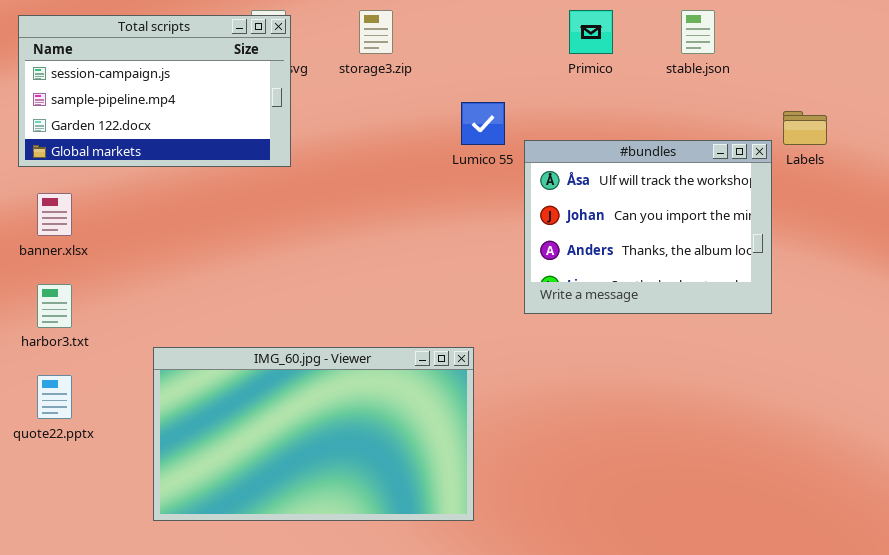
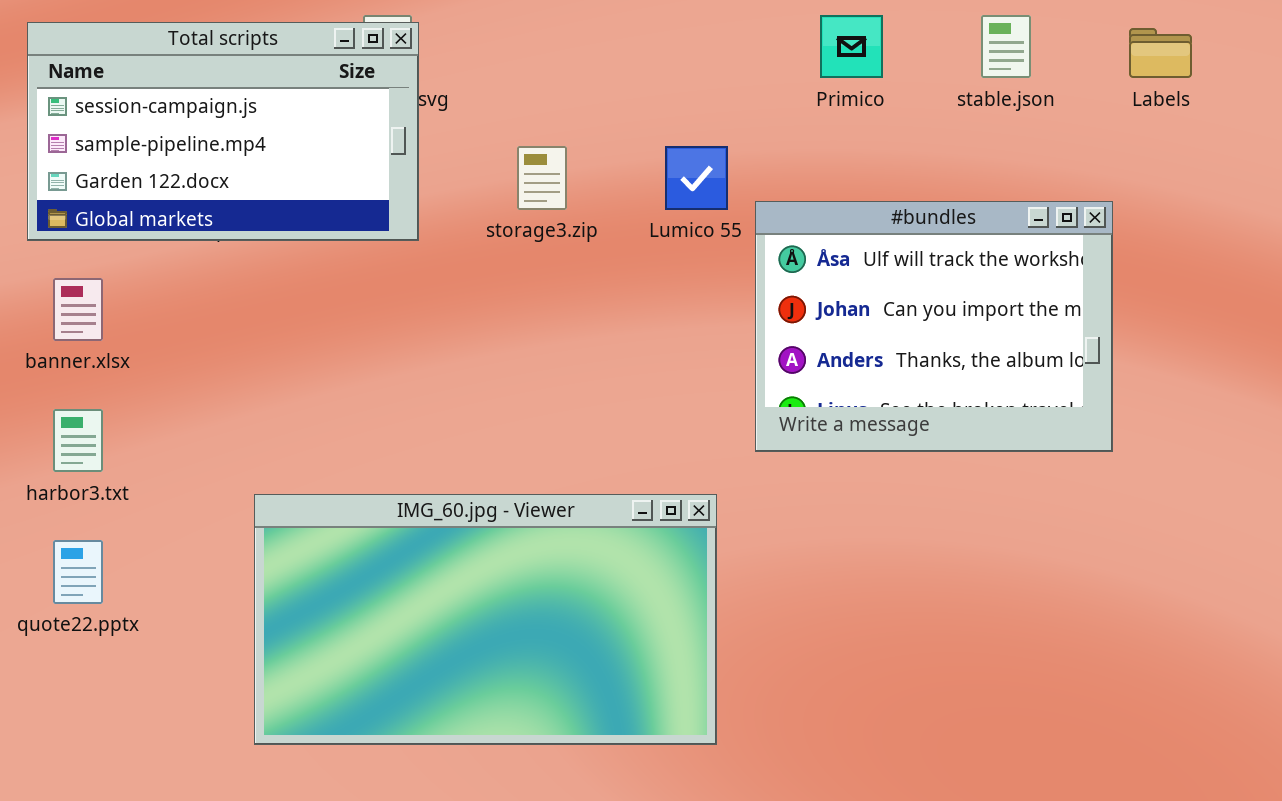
storage3.zip: [359,10,393,54] -> [517,146,567,210], moved
Labels: [783,111,827,145] -> [1129,28,1192,78], moved
IMG_60.jpg - Viewer: [153,347,474,521] -> [254,494,717,745], moved

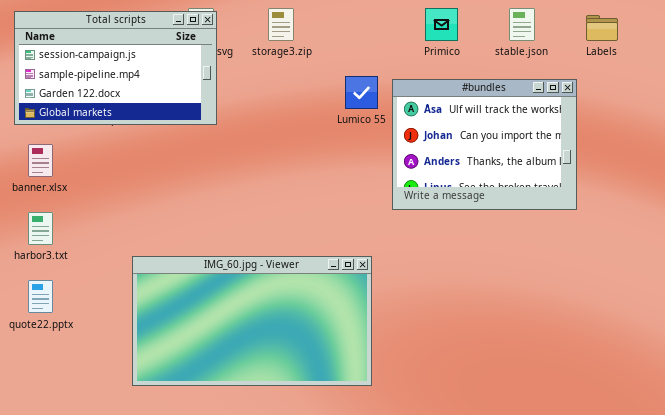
storage3.zip: [517,146,567,210] -> [268,8,294,41], moved
#bundles: [755,201,1113,452] -> [392,79,577,210], moved

